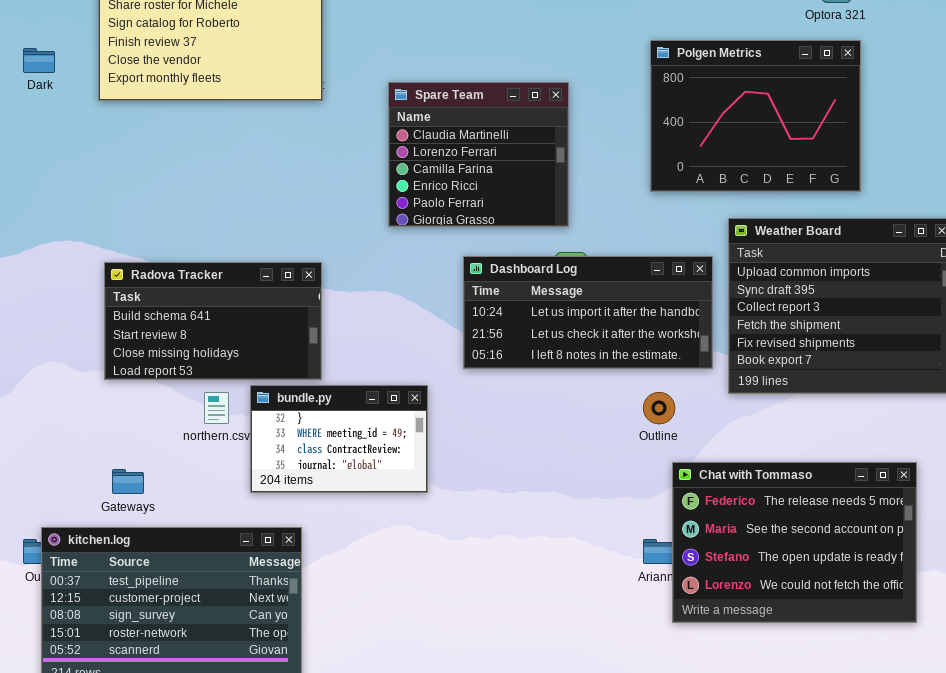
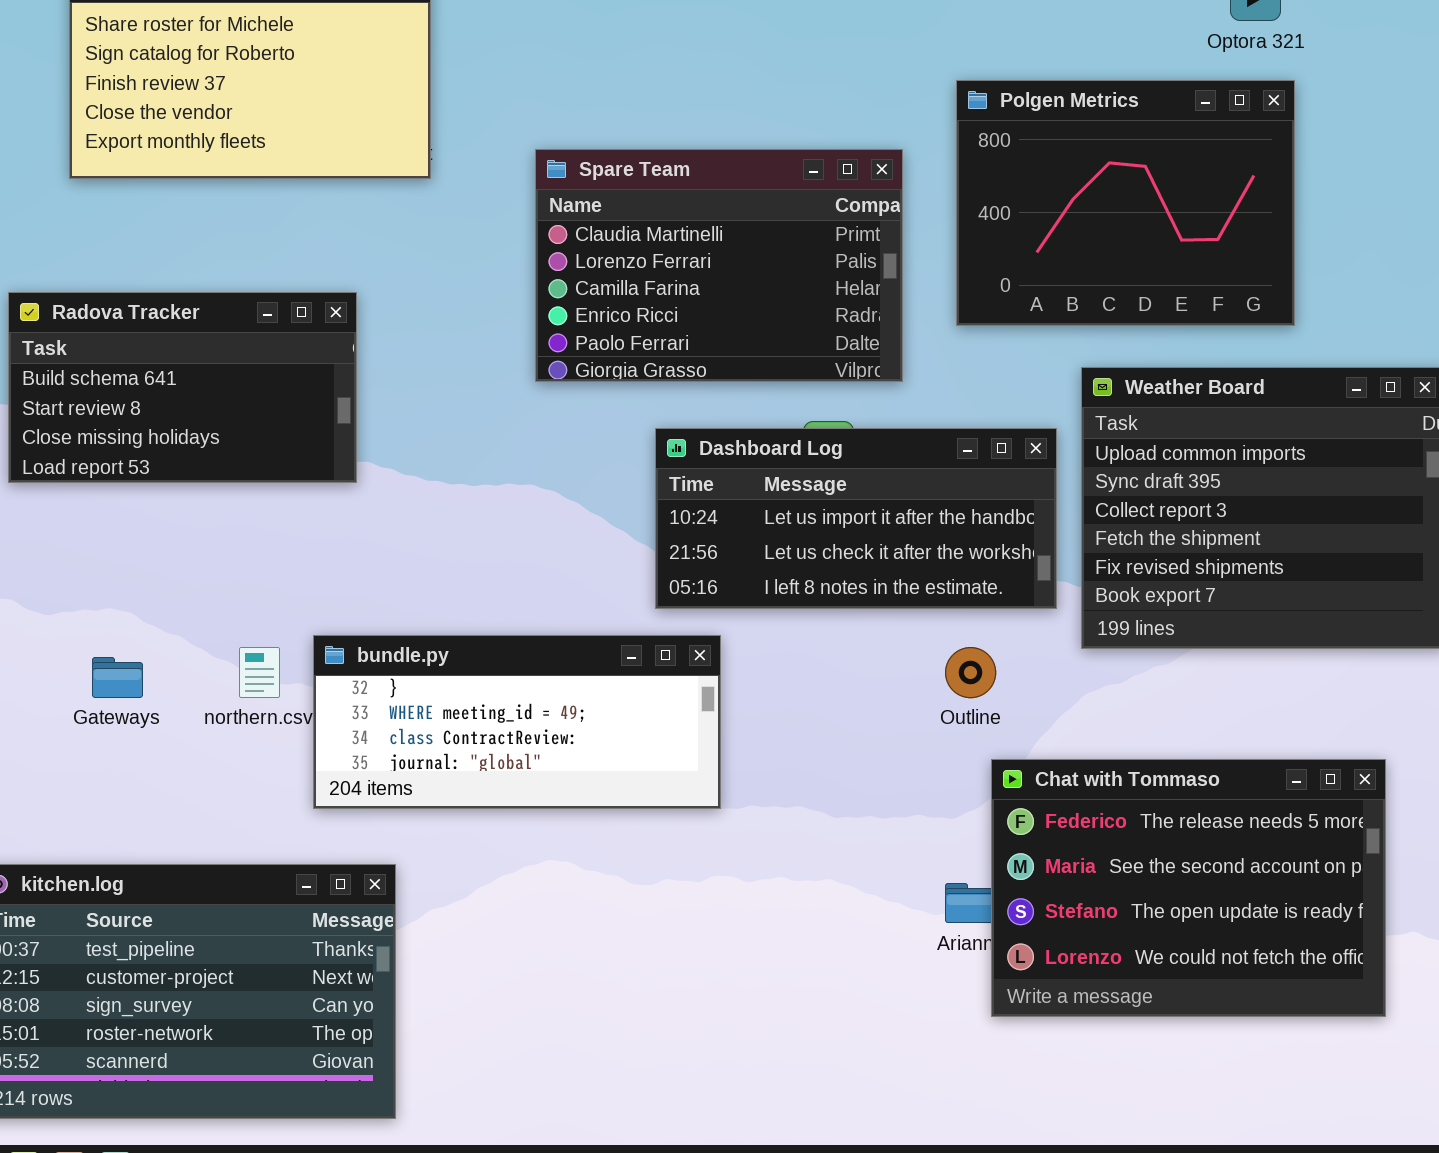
Spare Team: [388,82,569,227] -> [535,149,903,382], resized
Radova Tracker: [104,262,322,380] -> [8,292,357,483], moved
bundle.py: [250,385,428,493] -> [313,635,721,809], resized
Gateways: [112,469,144,494] -> [92,657,143,698], moved

